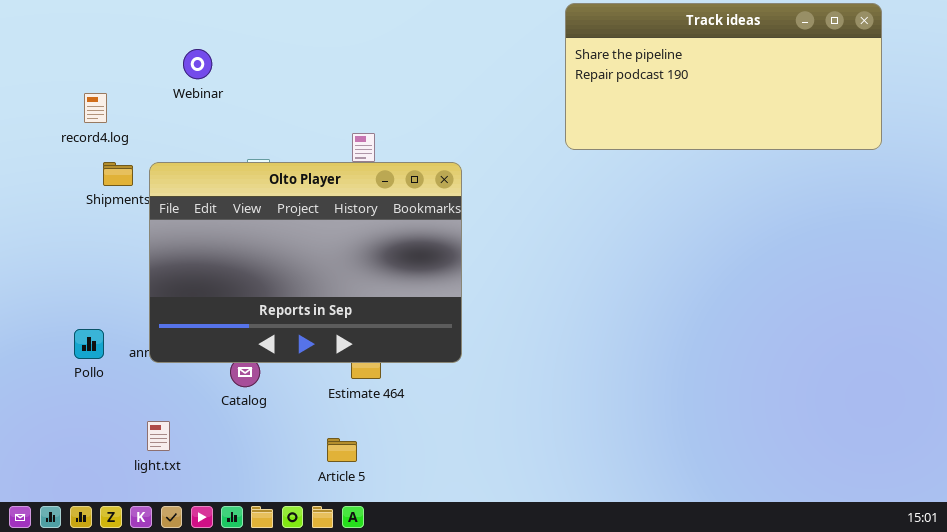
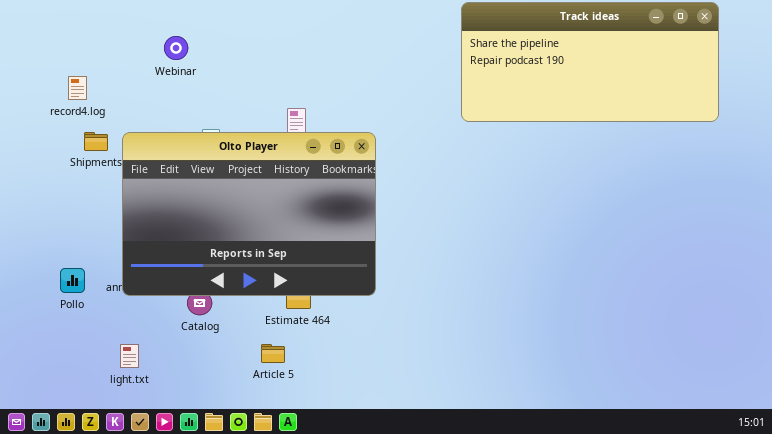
Webinar: [183,49,212,79] -> [164,36,188,60], moved
Article 5: [327,438,357,462] -> [261,344,285,363], moved

